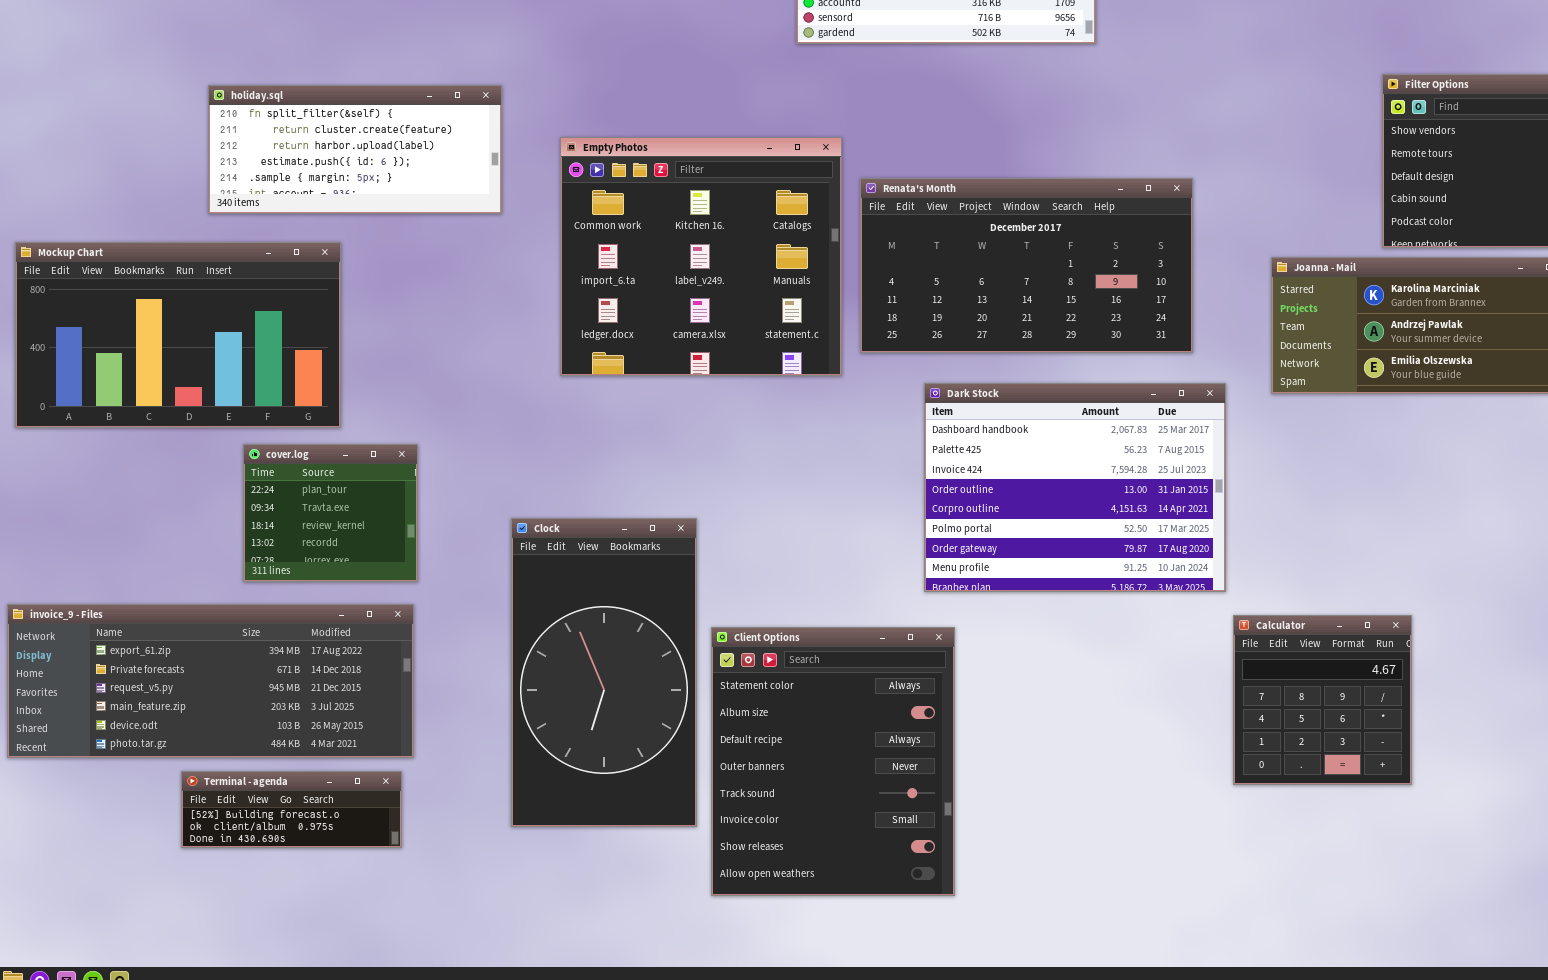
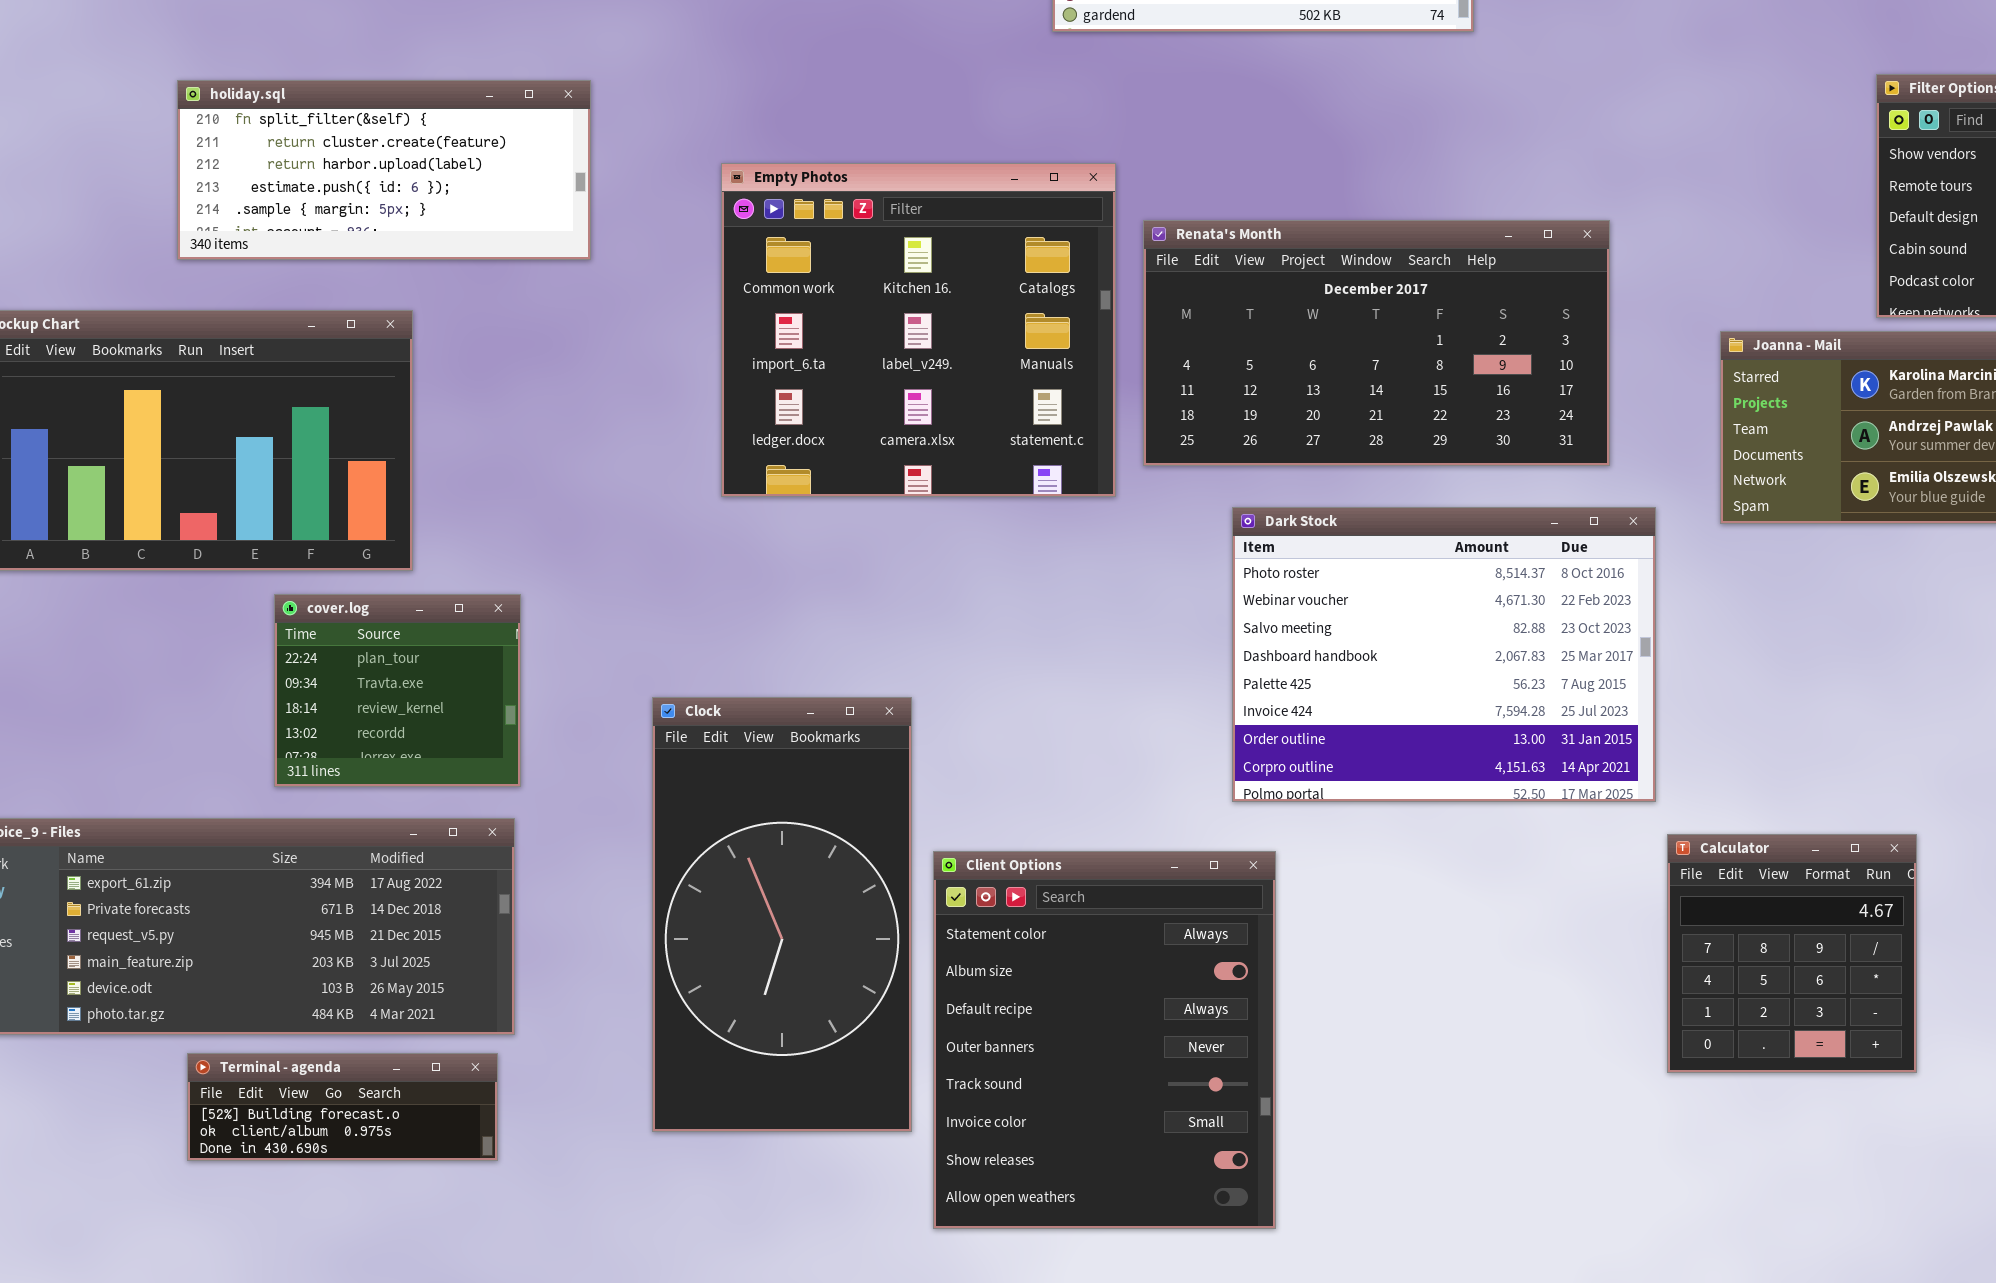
holiday.sql: [208,85,502,214] -> [177,80,591,260], moved
Dark Stock: [924,383,1226,592] -> [1232,507,1656,802], scrolled up 3 rows

